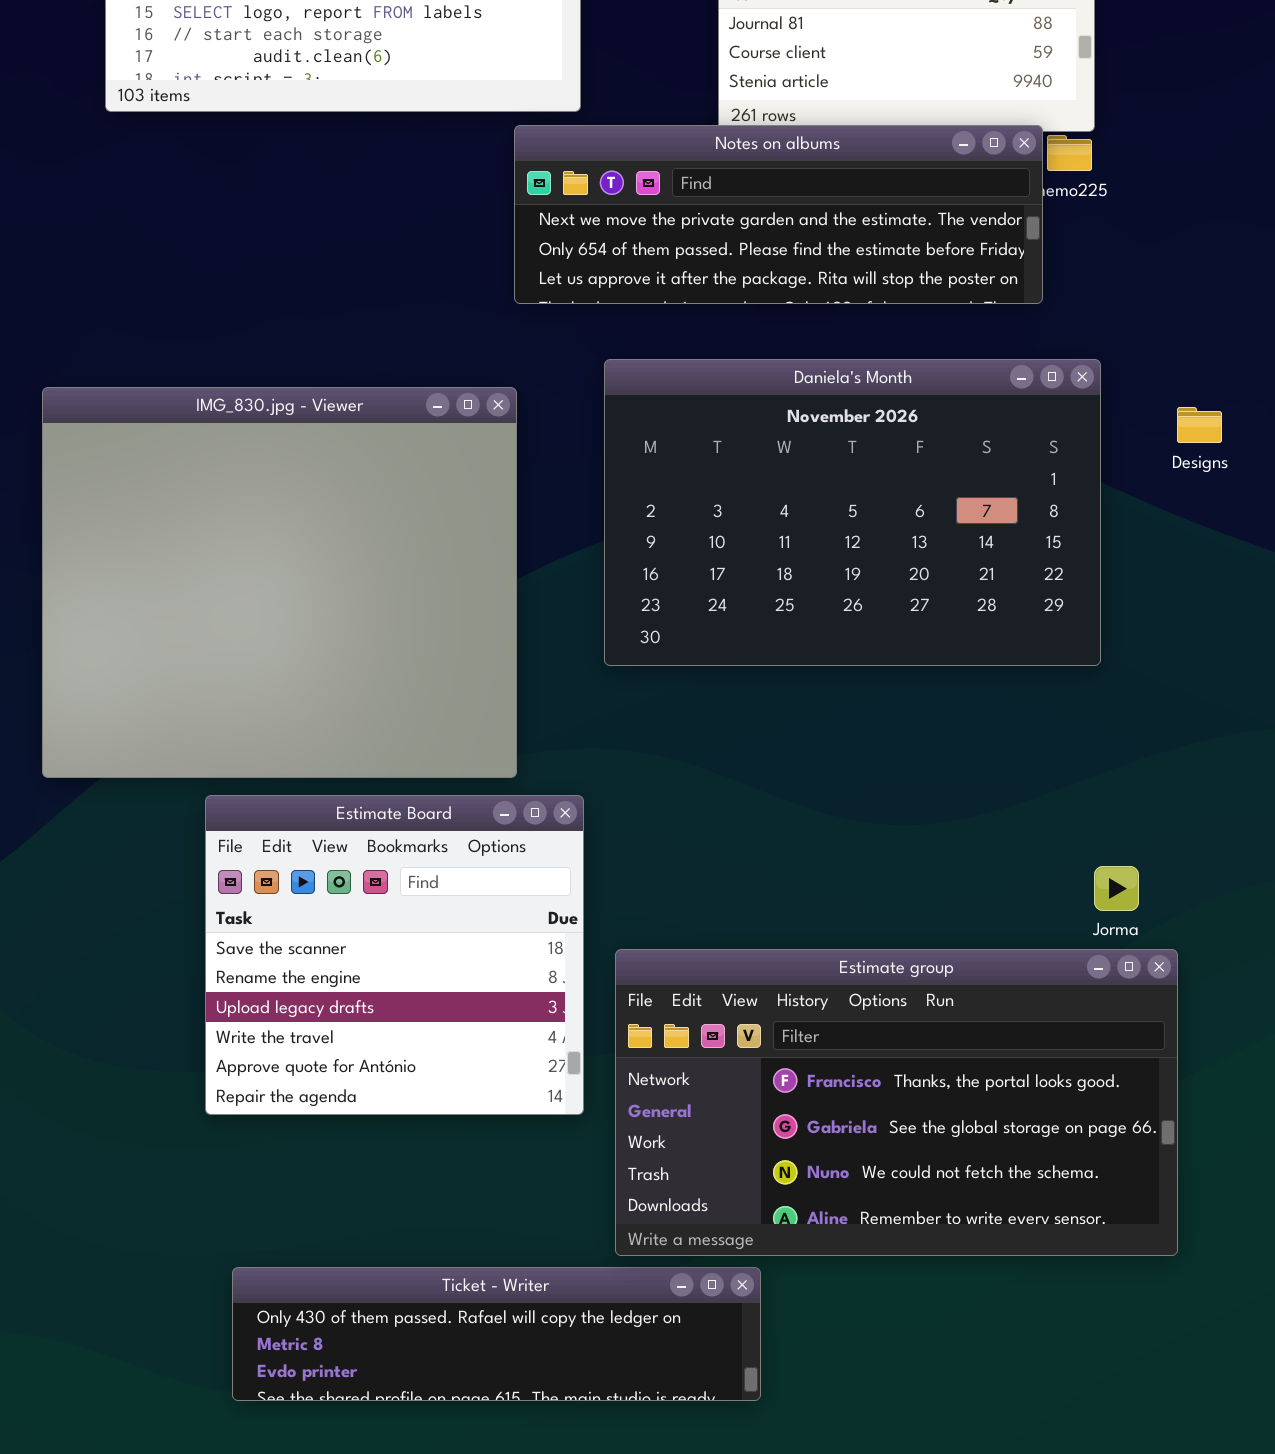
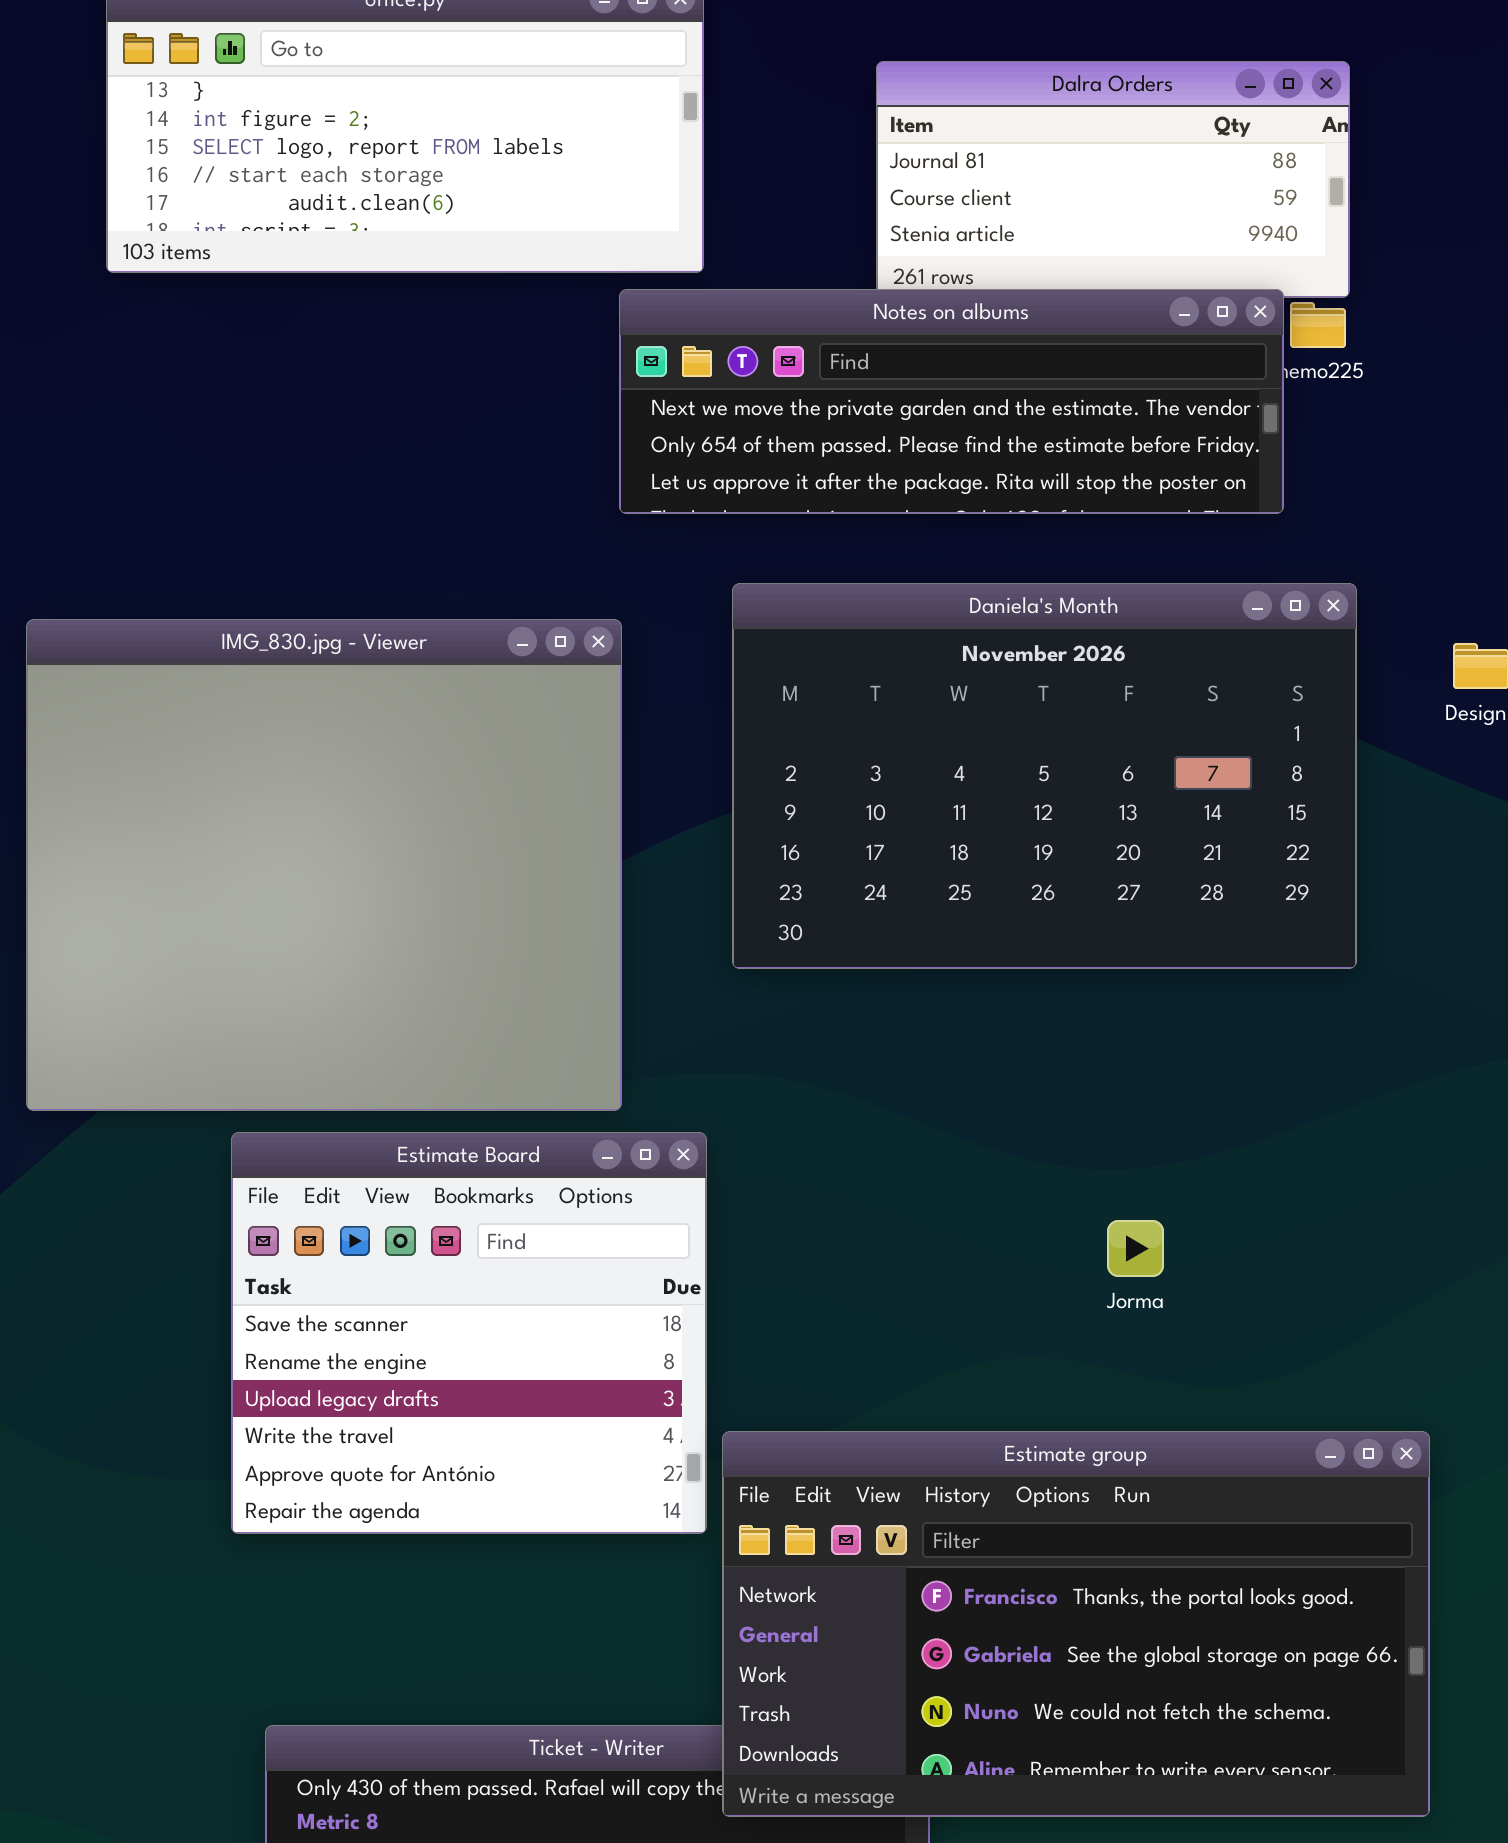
Jorma: [1094,866,1139,911] -> [1107,1220,1164,1277], moved
Estimate group: [615,949,1178,1256] -> [722,1431,1430,1817], moved

